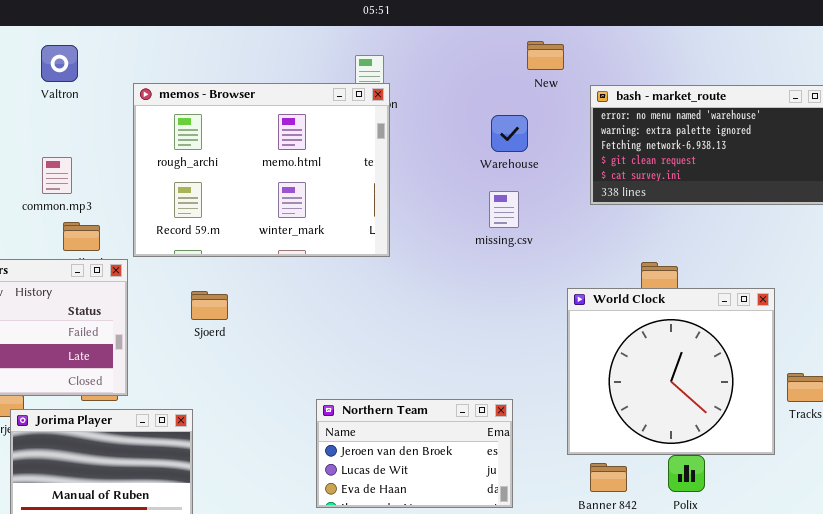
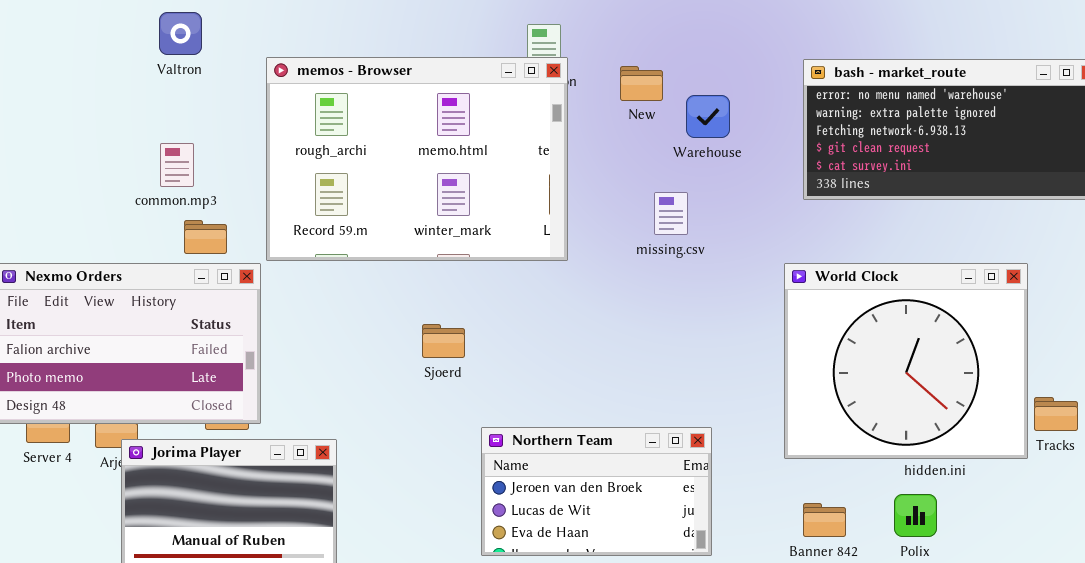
New: [527,41,564,70] -> [620,66,663,101], moved
missing.csv: [489,191,519,228] -> [654,192,688,235], moved
World Clock: [567,288,775,455] -> [784,263,1028,459], moved
Sjoerd: [191,291,228,320] -> [422,324,465,358], moved

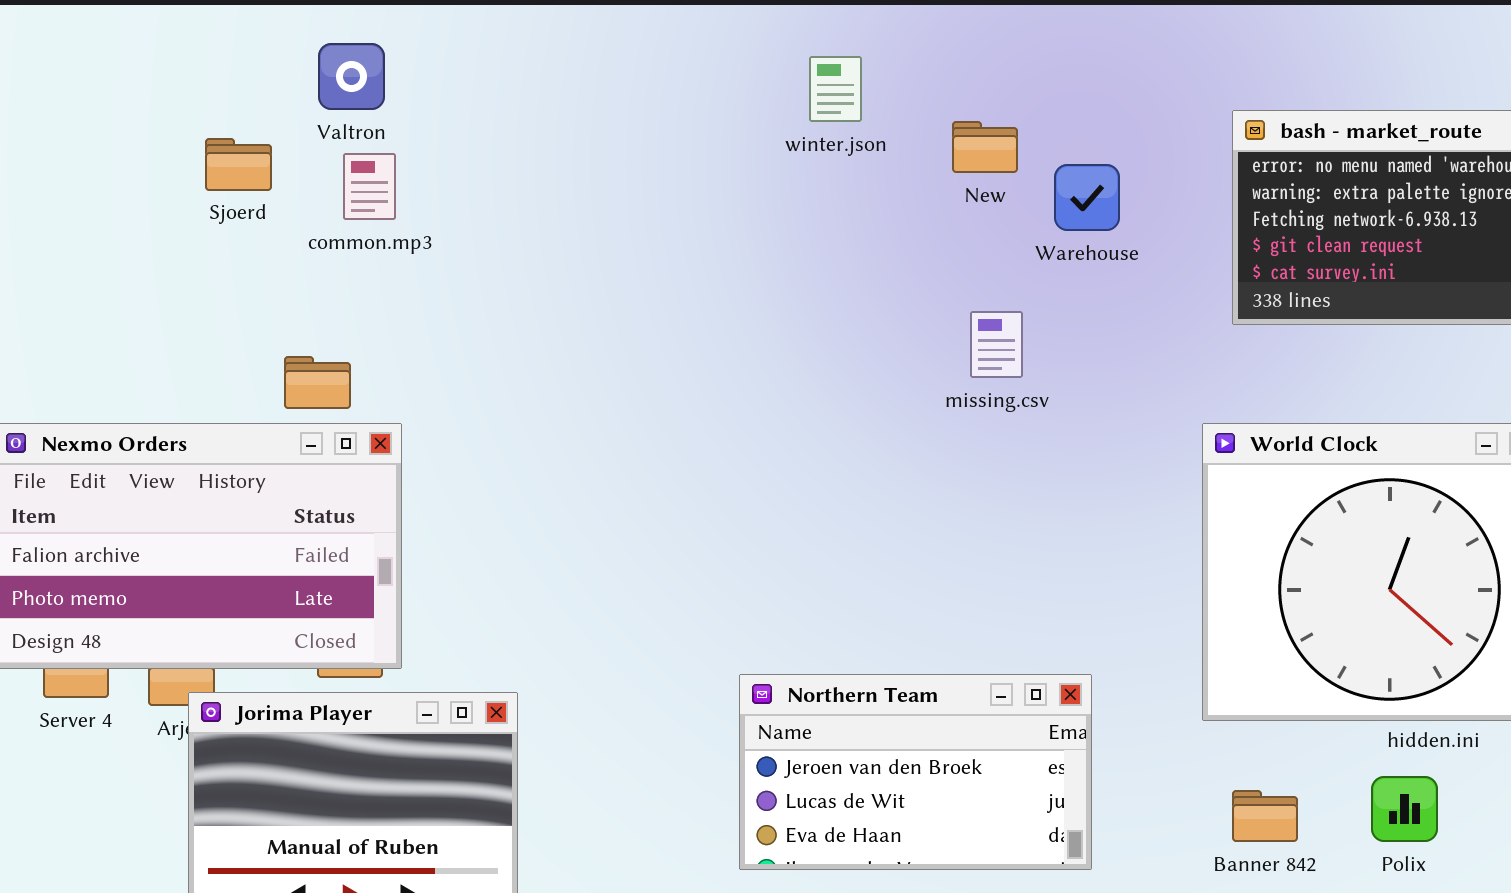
Valtron: [159,12,202,55] -> [318,43,385,110], moved
memos - Browser: [266,57,568,261] -> none, closed
common.mp3: [160,143,194,187] -> [343,153,396,220], moved
missing.csv: [654,192,688,235] -> [970,311,1023,378], moved
Sjoerd: [422,324,465,358] -> [205,138,272,191], moved

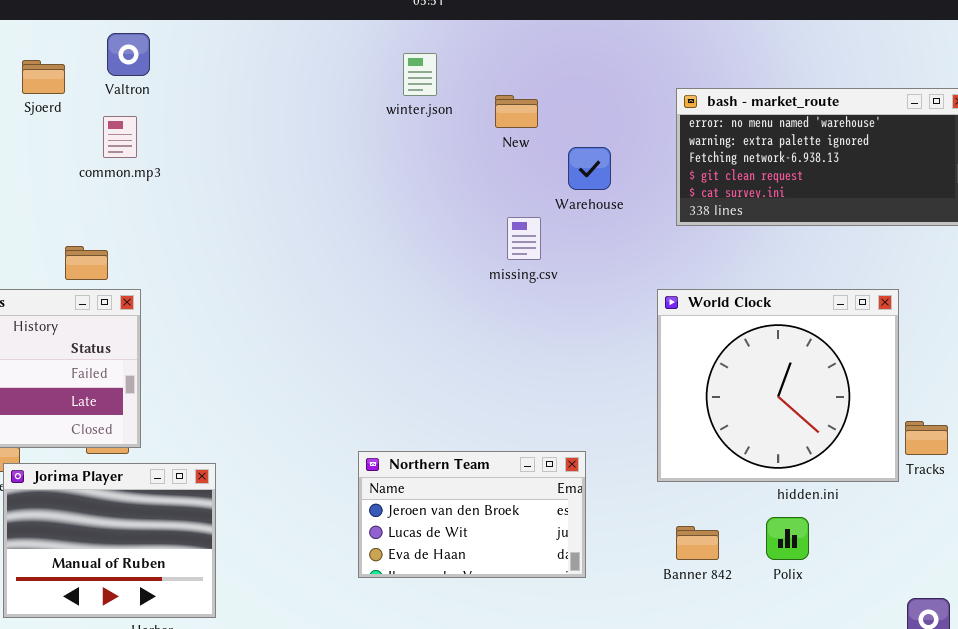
Valtron: [318,43,385,110] -> [107,33,150,76], moved
Sjoerd: [205,138,272,191] -> [22,60,65,94], moved
Warehouse: [1054,164,1120,231] -> [568,147,611,190], moved

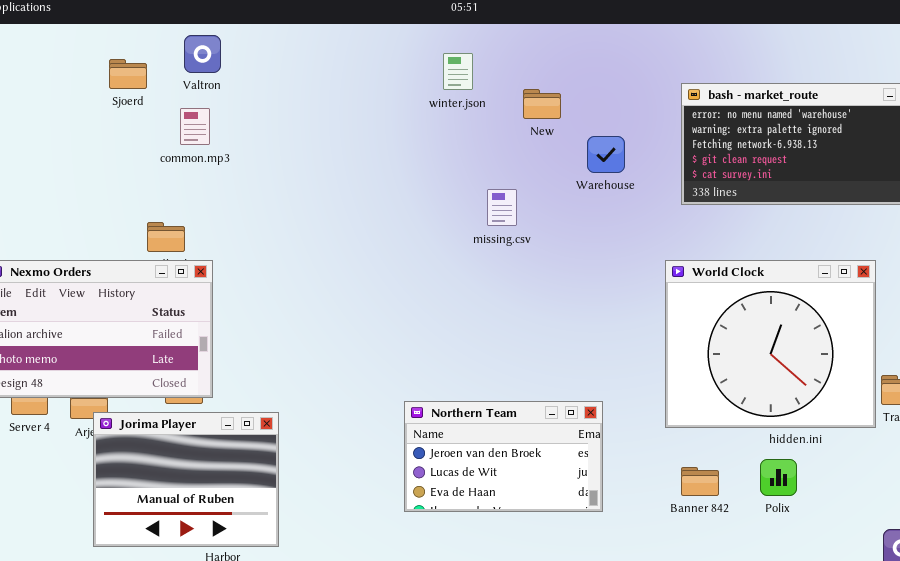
missing.csv: [507,217,541,260] -> [487,189,517,226], moved

